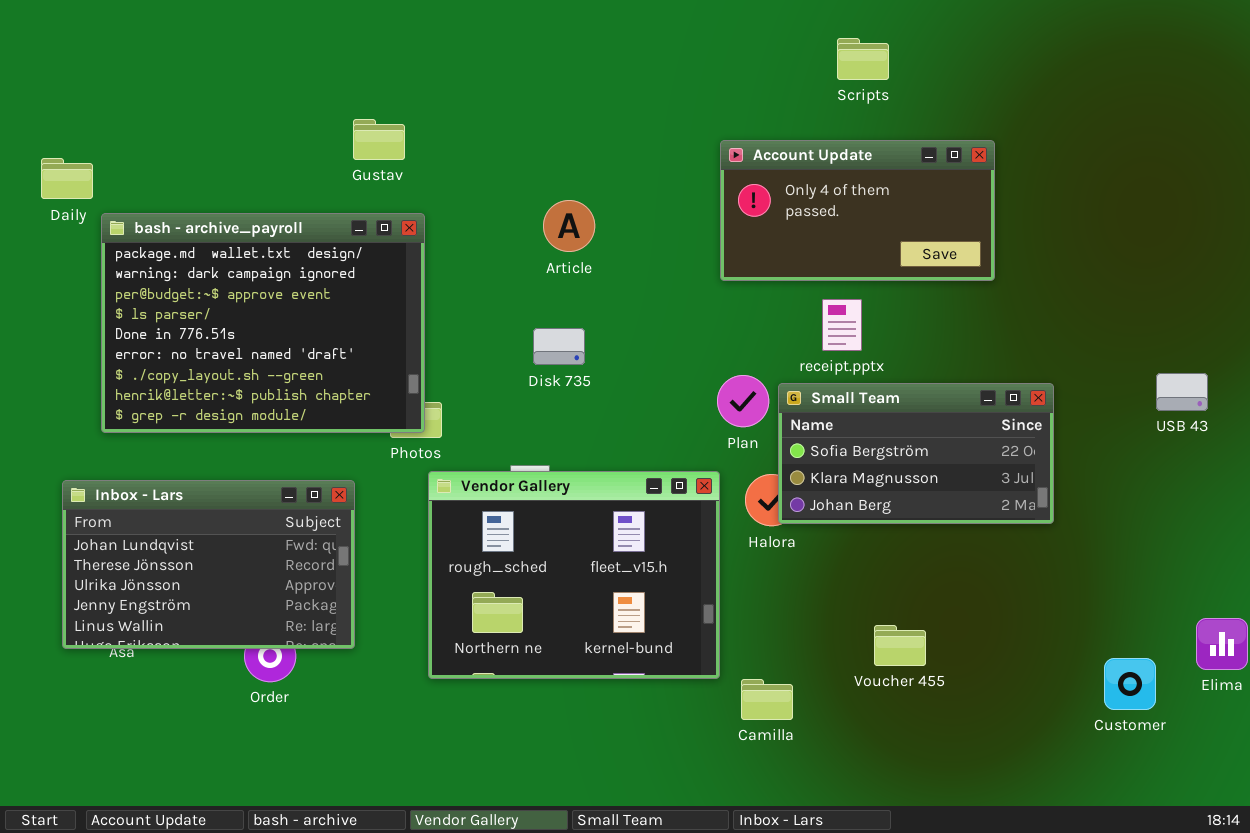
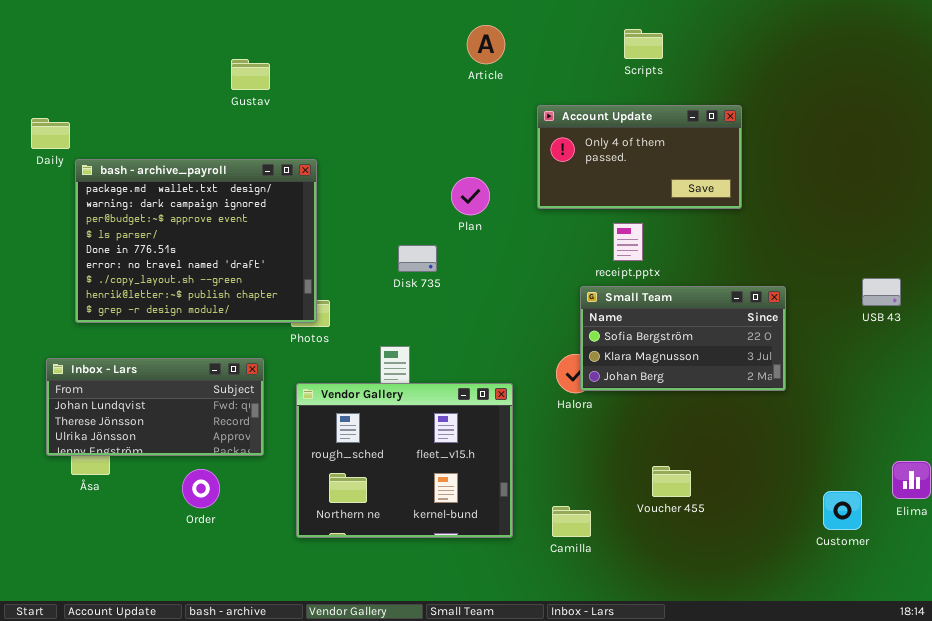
Gustav: [353,119,405,160] -> [231,59,270,90], moved
Article: [543,200,595,252] -> [467,25,505,64], moved
Plan: [717,375,769,427] -> [451,177,490,215], moved
Vendor Gallery: [428,471,720,679] -> [296,383,513,538], moved
Inbox - Lars: [62,480,355,649] -> [46,358,264,456], resized

